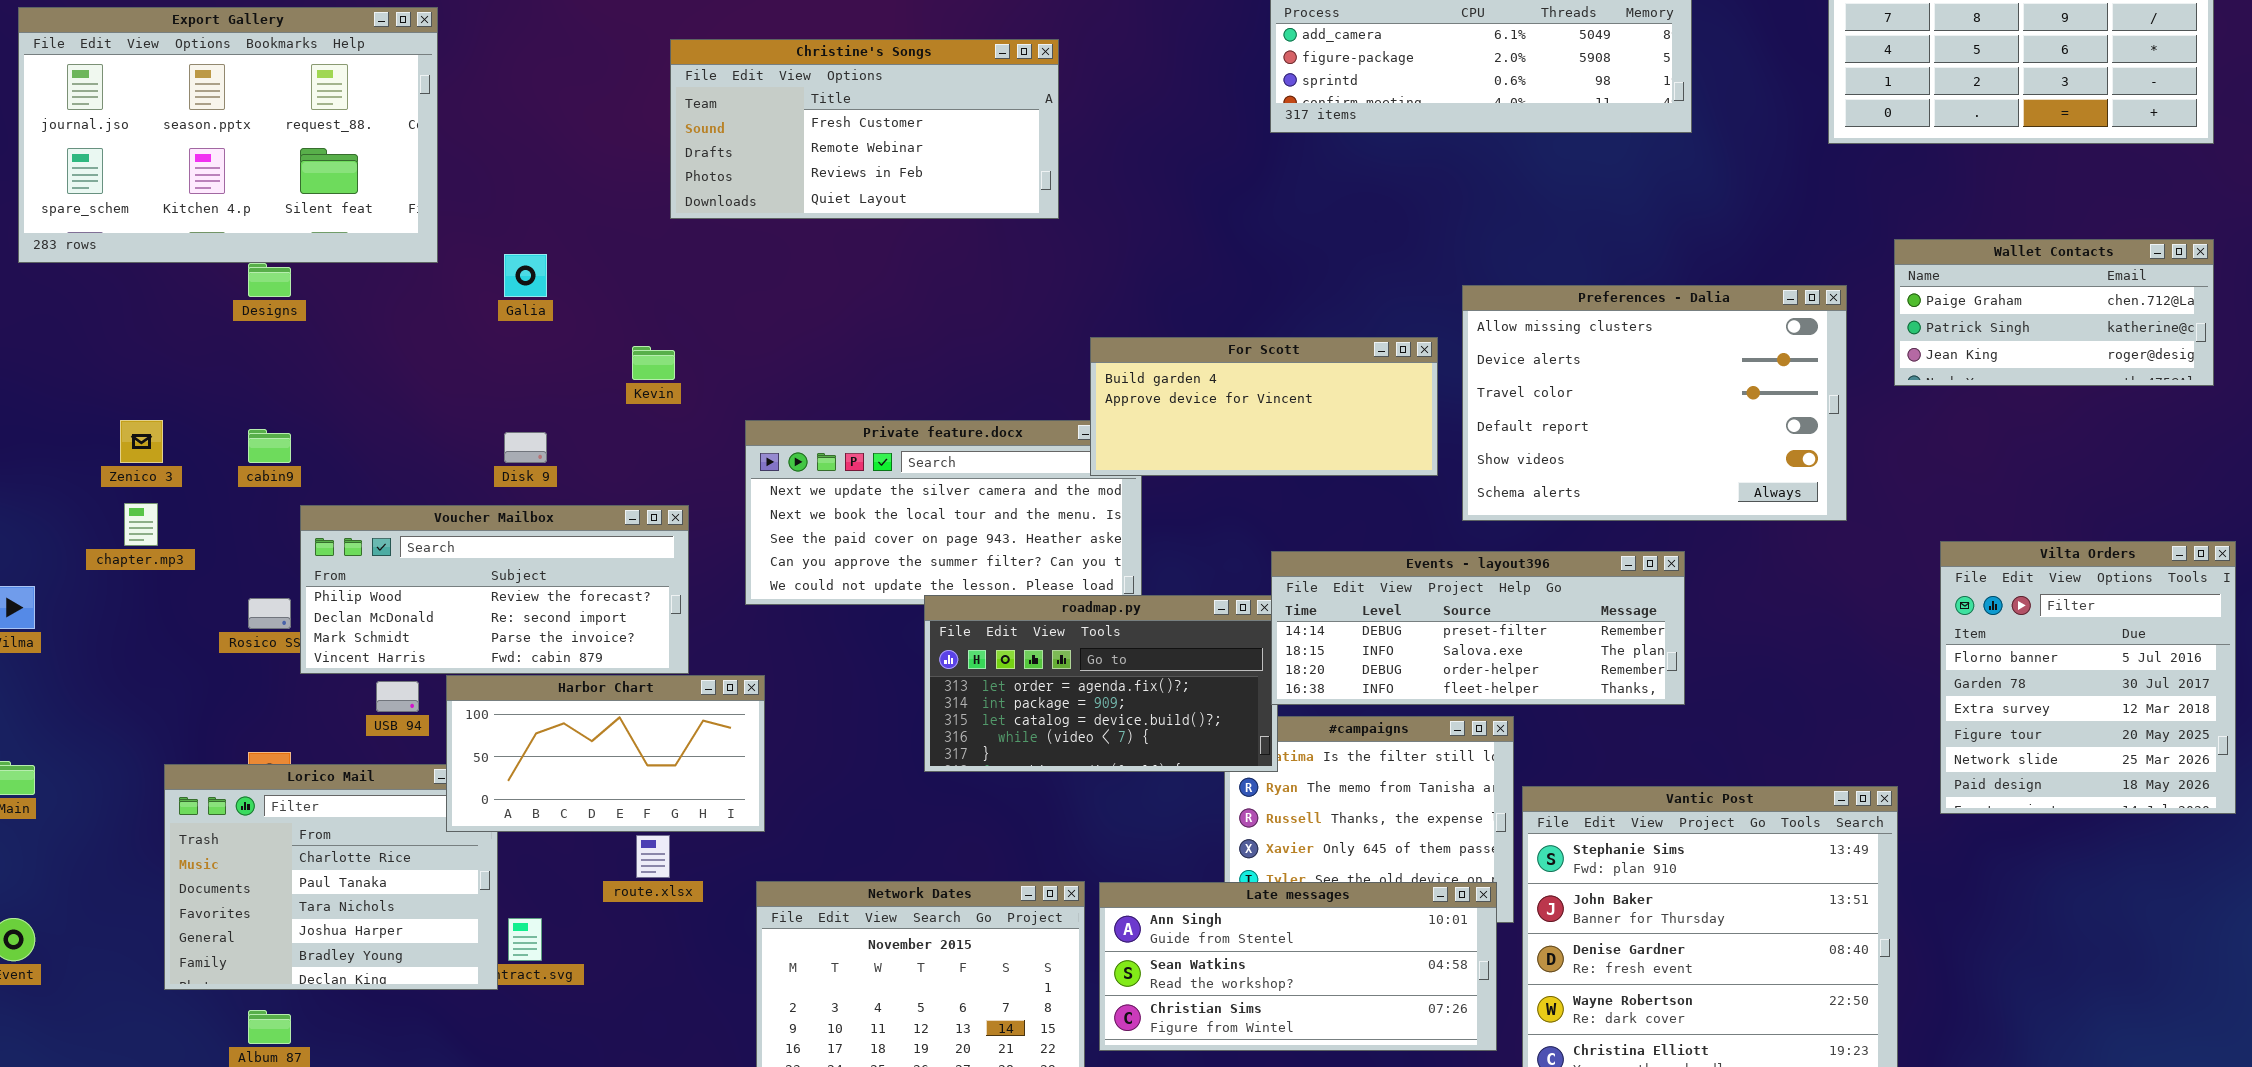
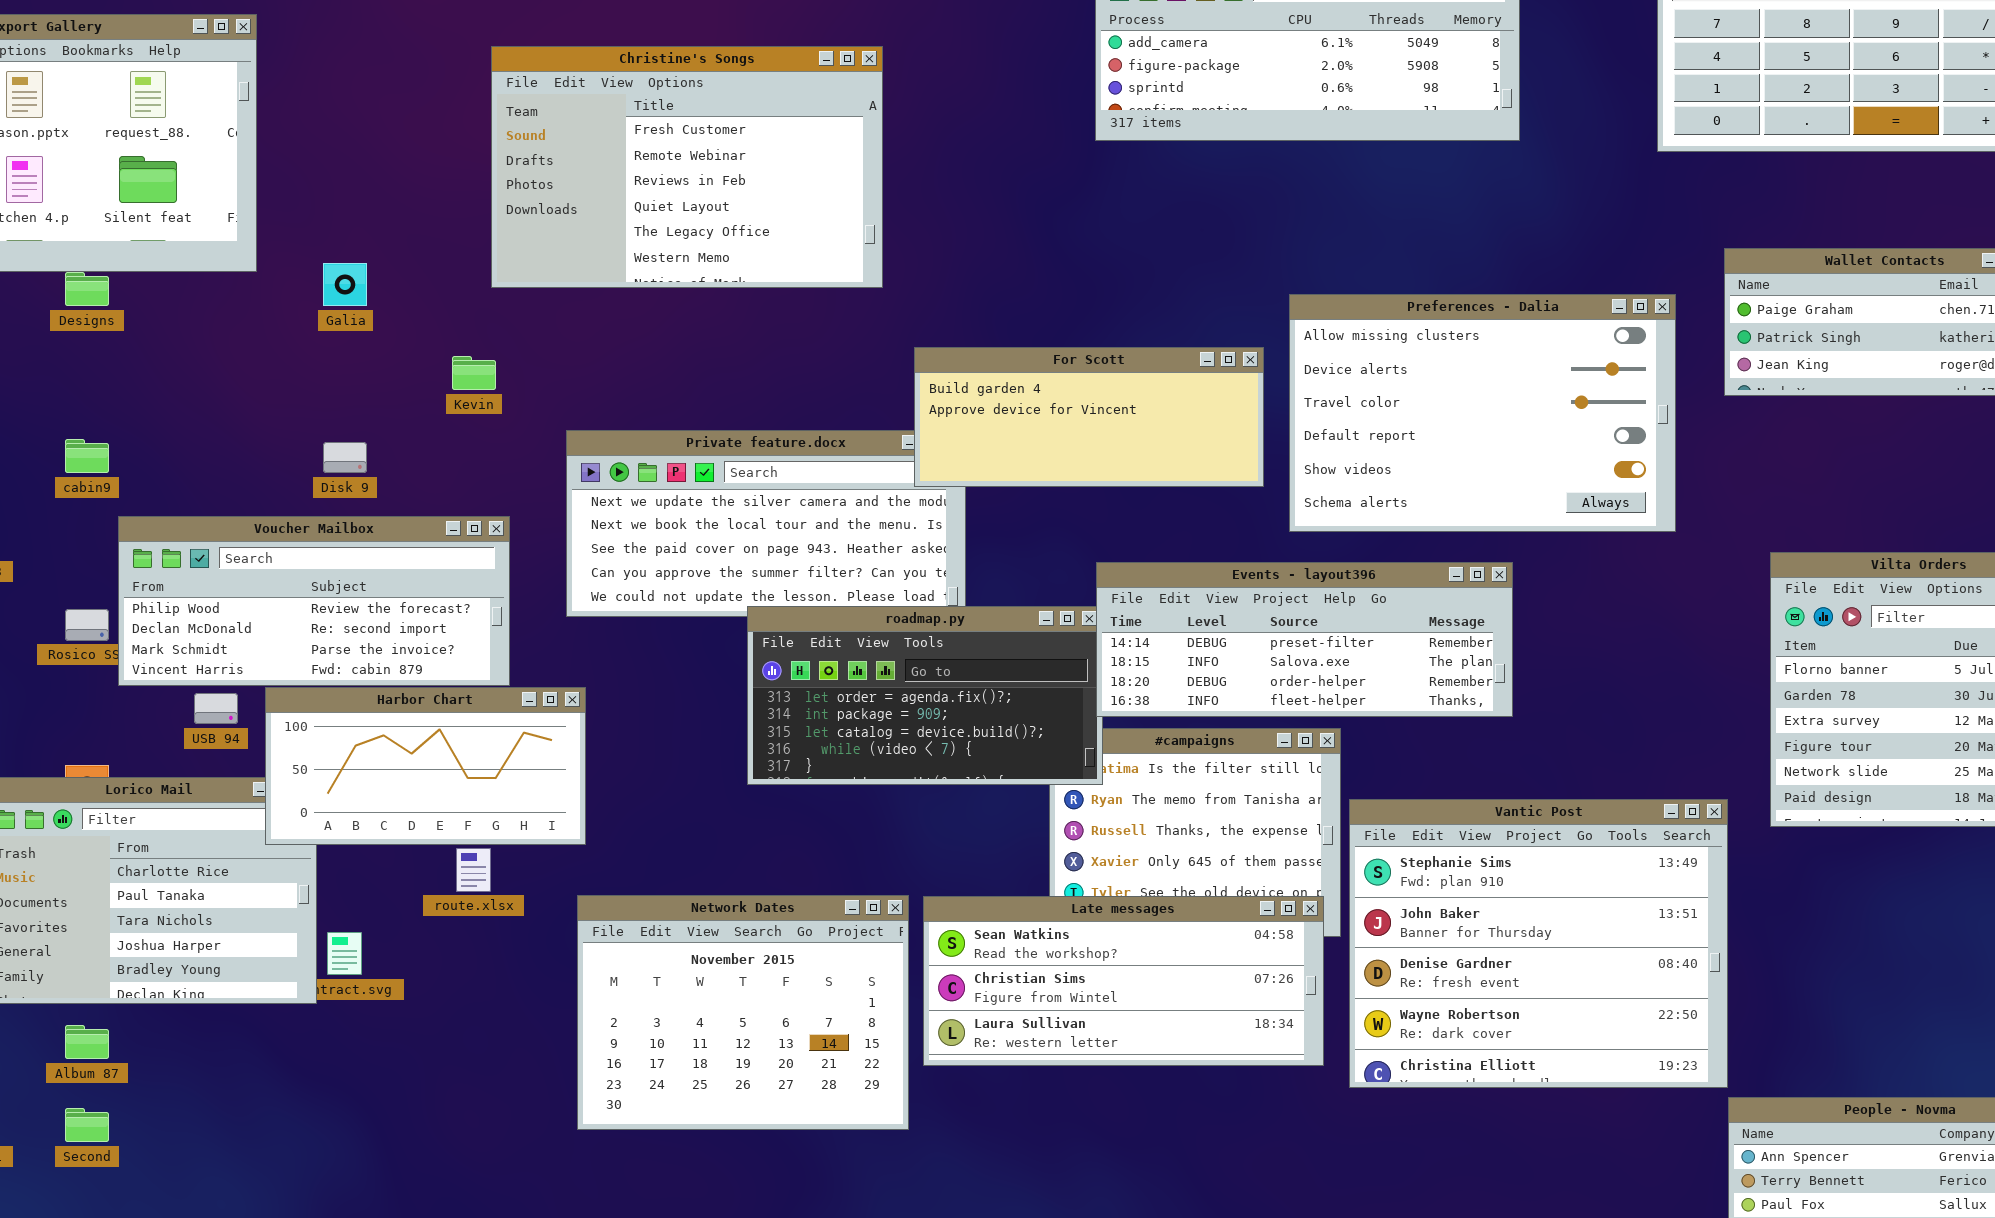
Christine's Songs: [670,39,1059,219] -> [491,46,883,288], resized
Late messages: [1099,882,1497,1051] -> [923,896,1324,1066], scrolled down 1 row

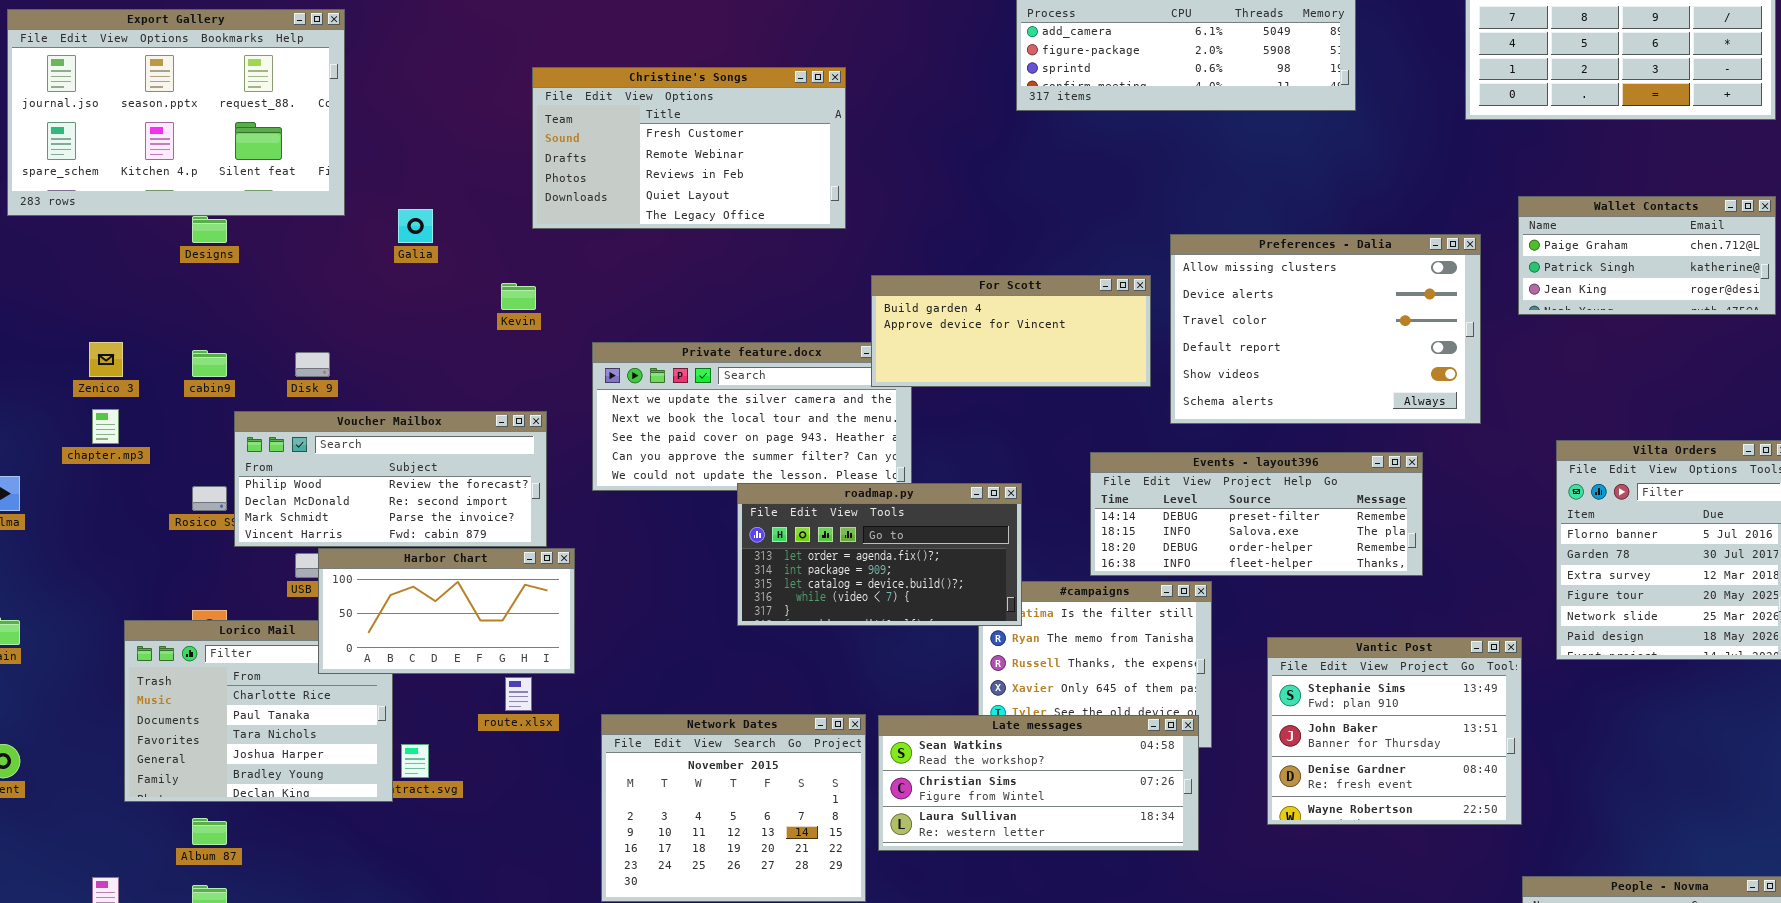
Christine's Songs: [491,46,883,288] -> [532,67,846,229], resized
Disk 9: [323,442,367,473] -> [295,352,330,377], moved
Events - layout396: [1096,562,1513,717] -> [1090,452,1423,576], moved
Harbor Chart: [265,687,586,845] -> [318,548,575,674], moved
Vantic Post: [1349,799,1728,1088] -> [1267,637,1522,825], resized

